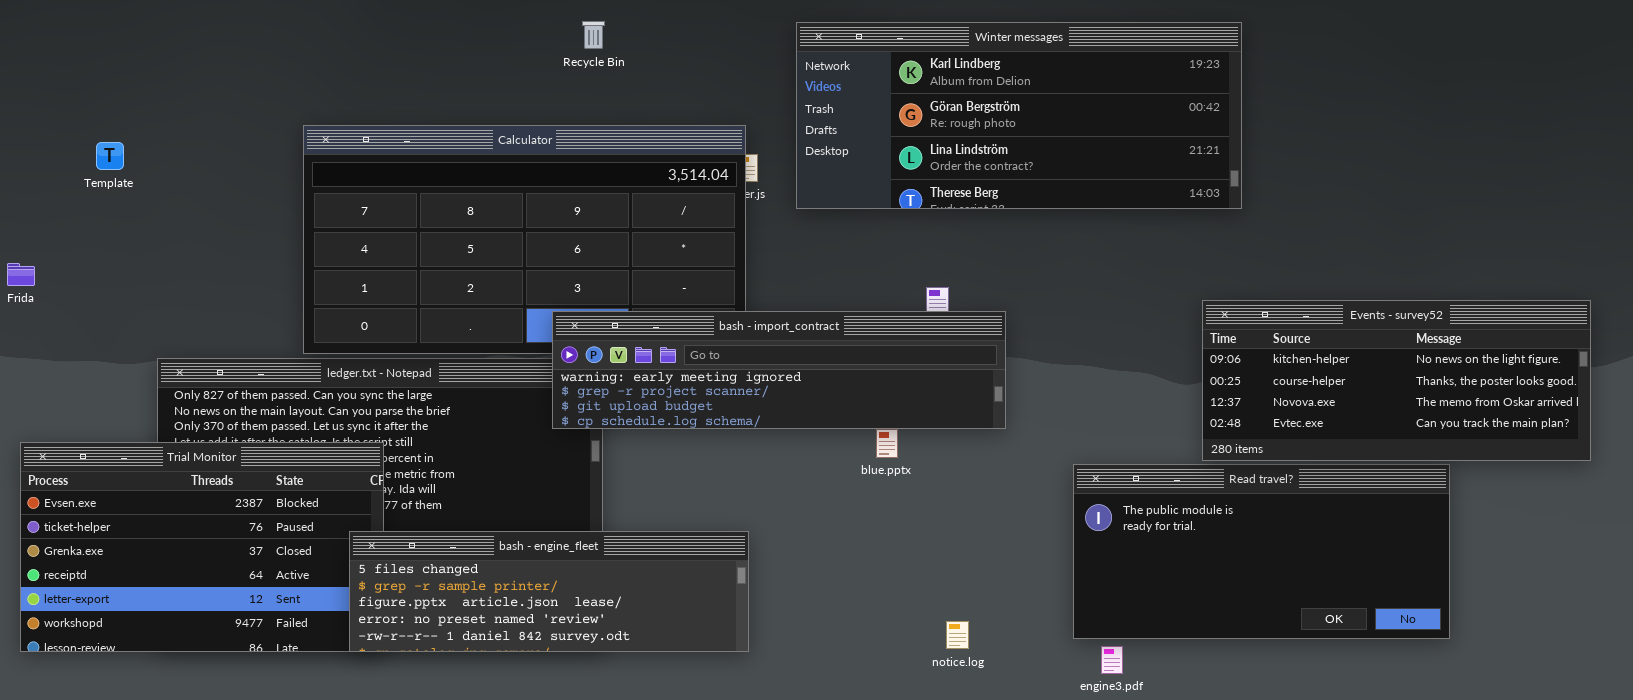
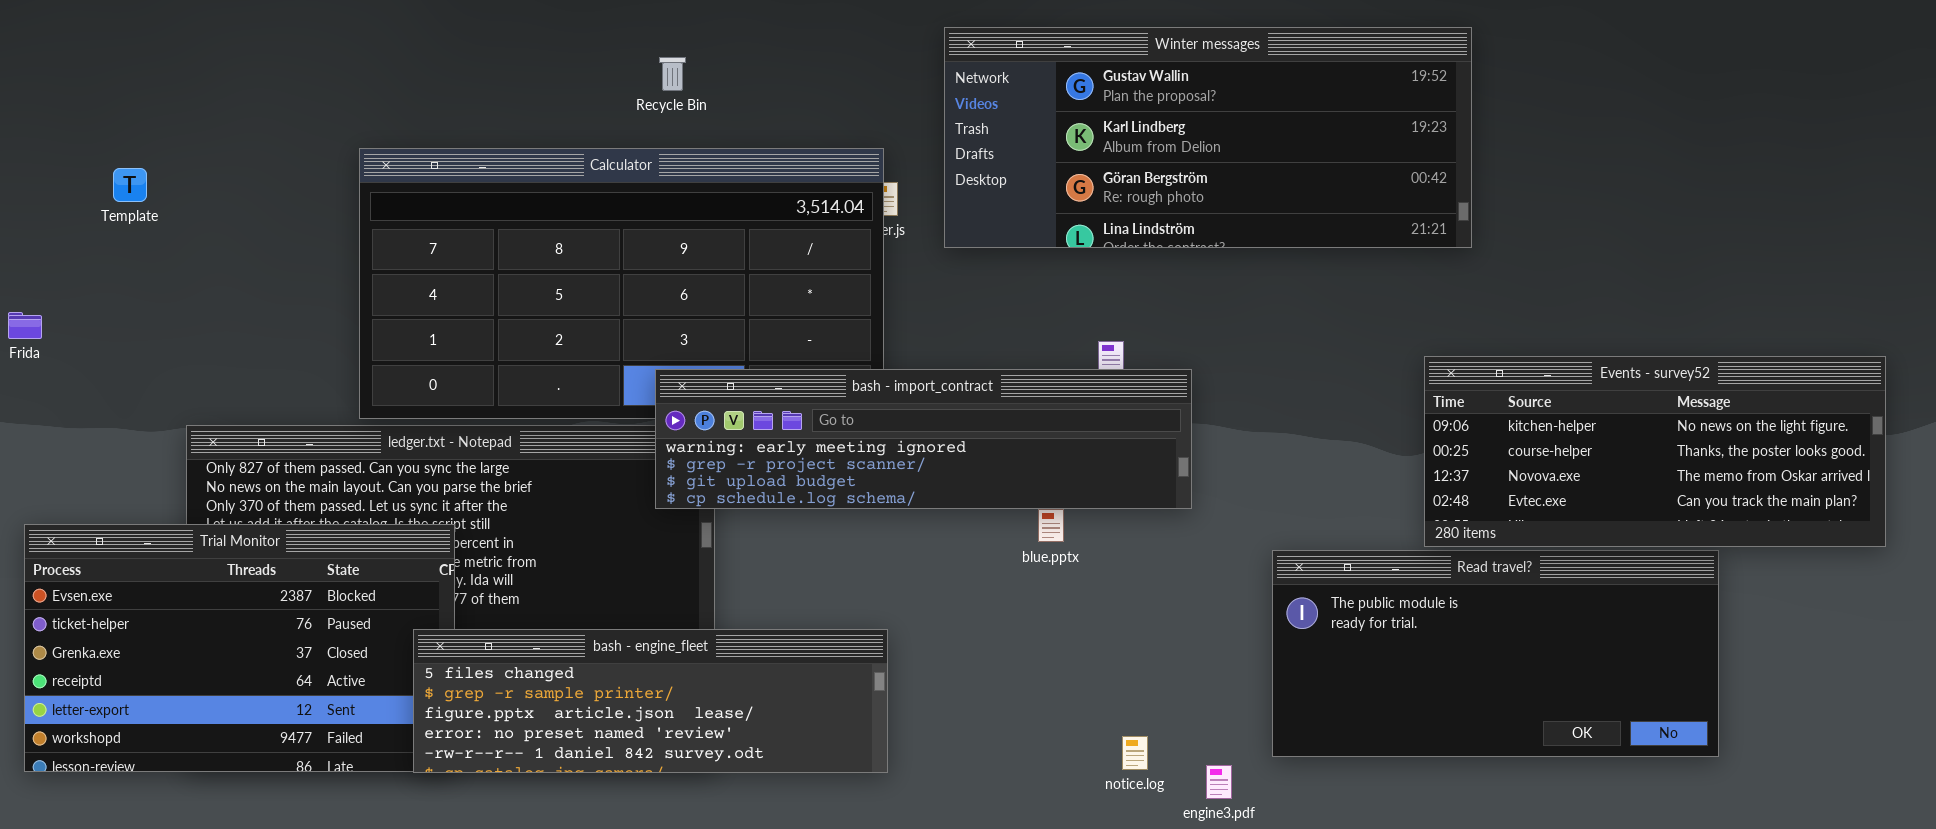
Recycle Bin: [582,21,605,49] -> [659,57,686,91], moved
Winter messages: [796,22,1242,209] -> [944,27,1472,248], scrolled up 1 row
engine3.pdf: [1101,646,1123,674] -> [1206,765,1232,799], moved

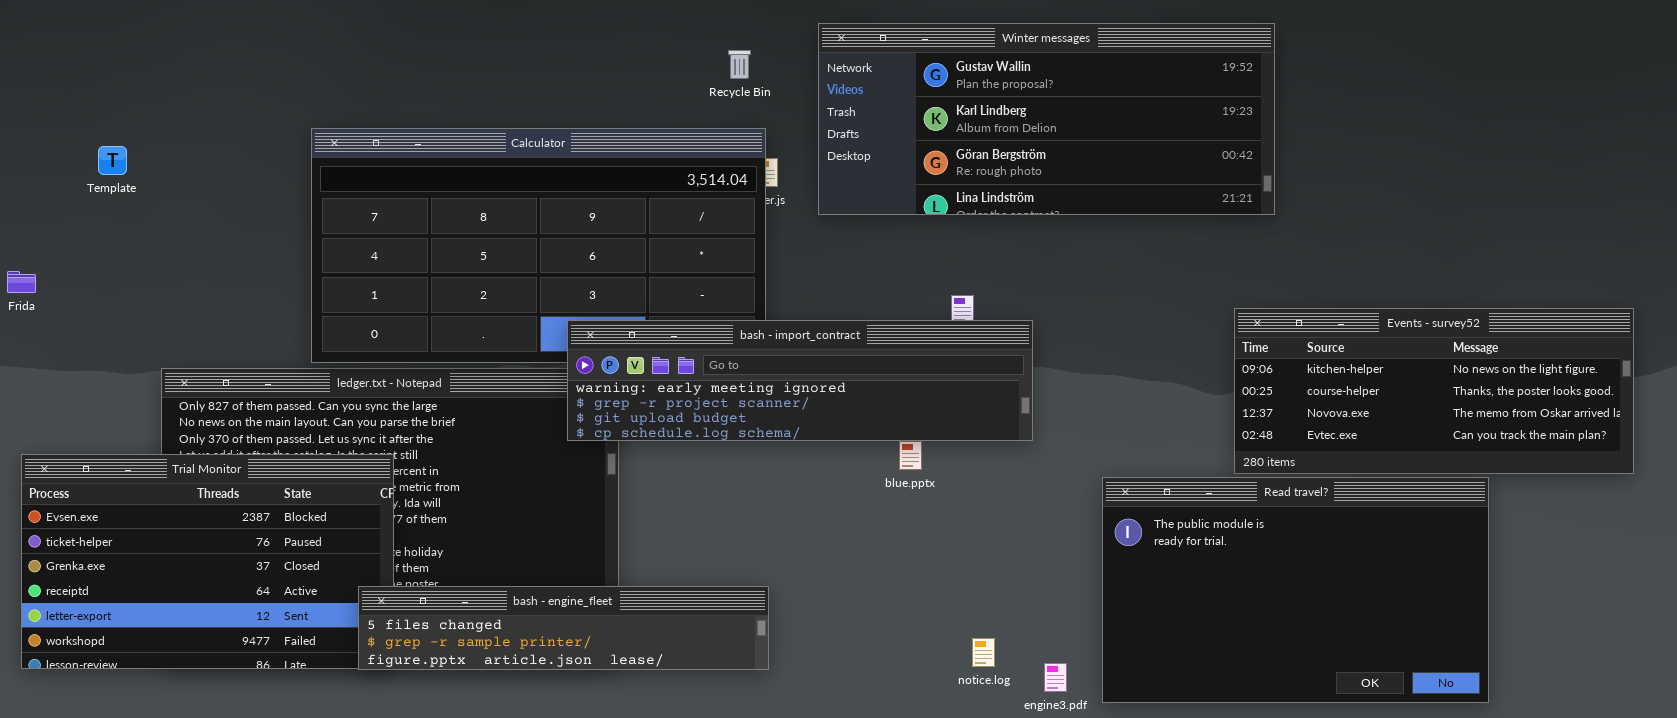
Recycle Bin: [659,57,686,91] -> [728,50,751,79], moved
Read travel?: [1272,550,1719,757] -> [1102,477,1489,703], resized
bash - engine_fleet: [413,629,888,773] -> [358,586,769,670], resized

